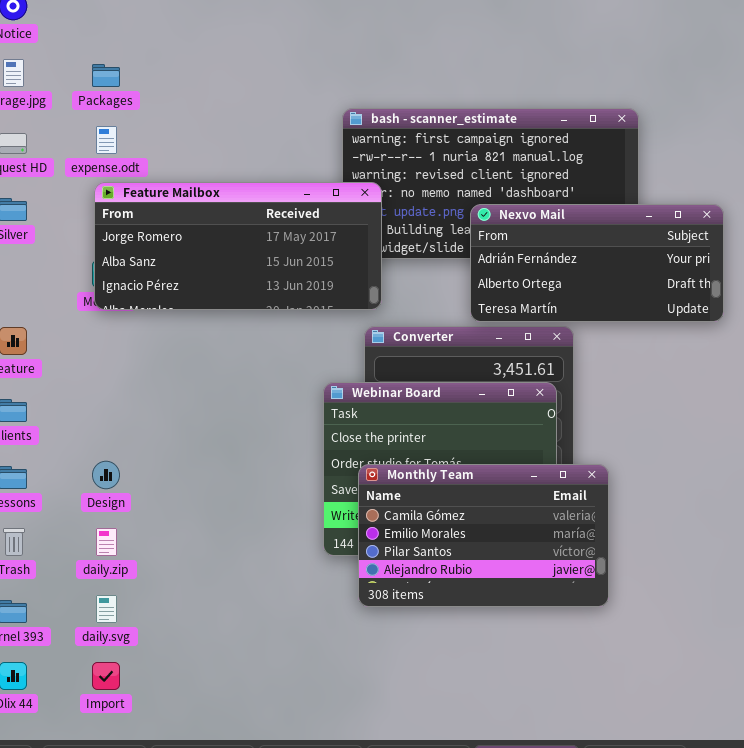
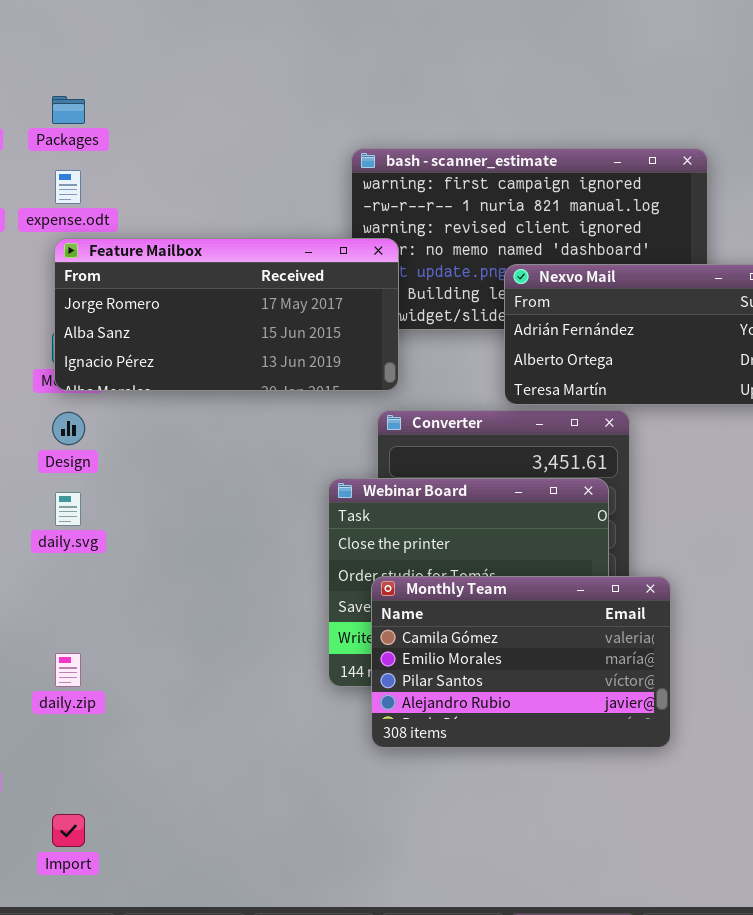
Design: [92,461,120,489] -> [52,412,85,445], moved
daily.svg: [96,595,117,623] -> [55,492,81,526], moved

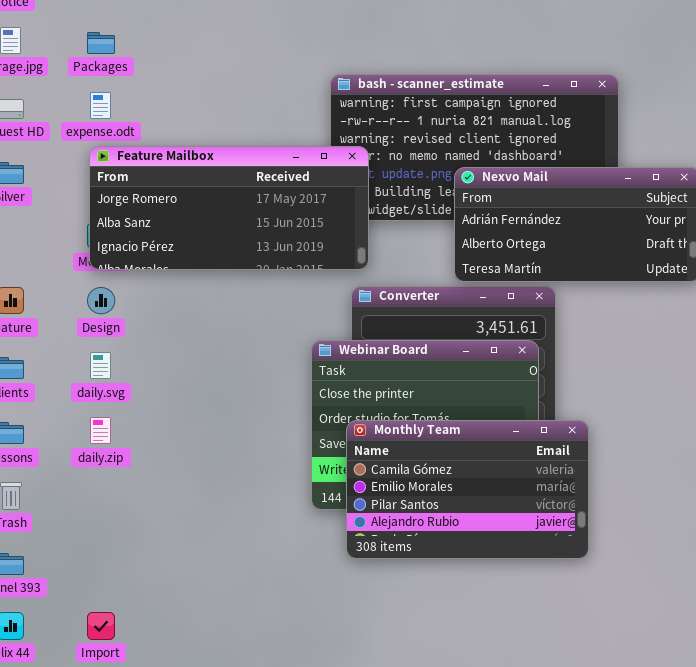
daily.zip: [55,653,81,687] -> [90,417,111,444], moved

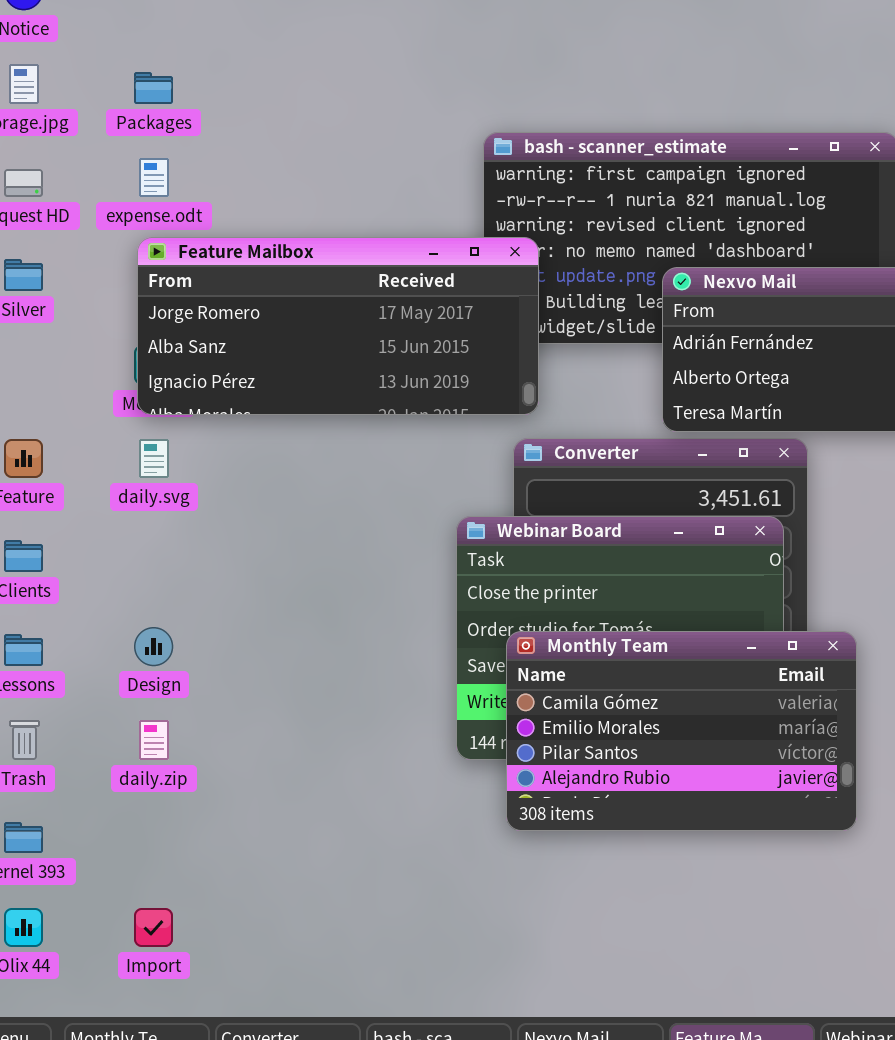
Design: [87,287,115,314] -> [134,627,173,666], moved
daily.svg: [90,352,111,379] -> [139,439,169,478], moved
daily.zip: [90,417,111,444] -> [139,720,169,760], moved

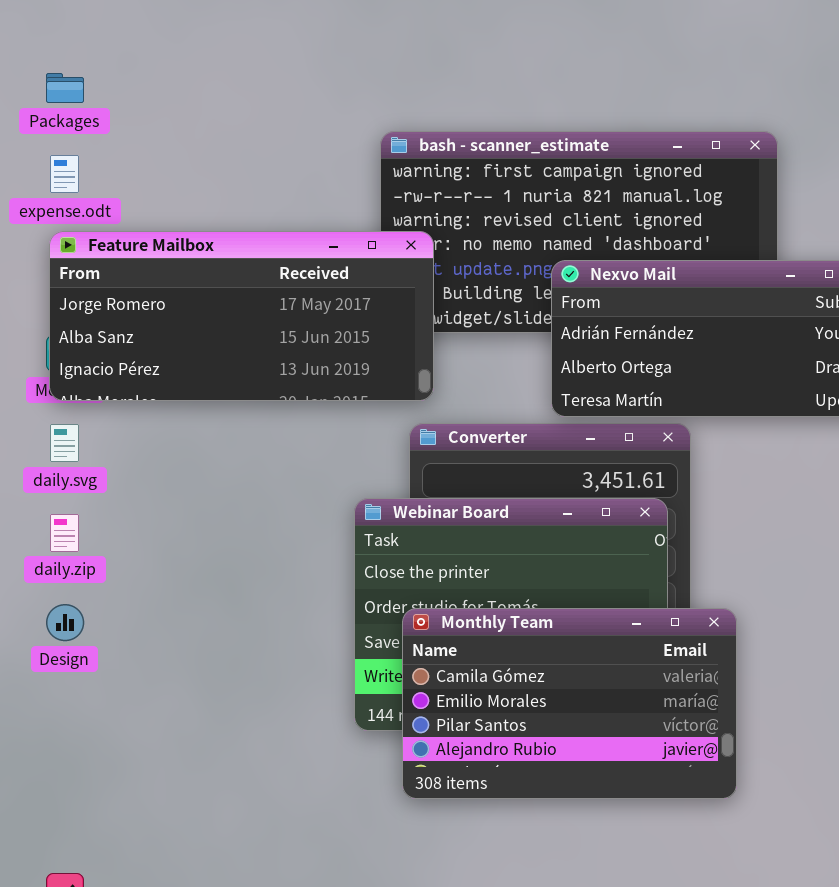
daily.zip: [139,720,169,760] -> [50,514,79,552], moved

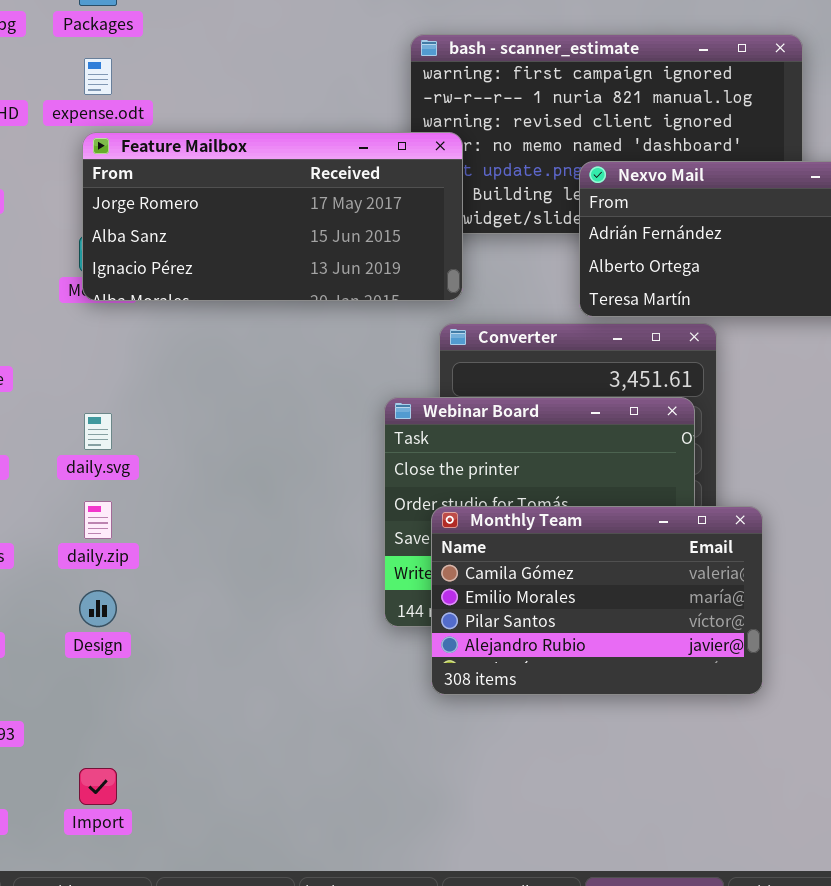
daily.svg: [50,424,79,462] -> [84,413,112,450], moved
daily.zip: [50,514,79,552] -> [84,501,112,539], moved
Design: [46,604,84,641] -> [79,590,117,627], moved

